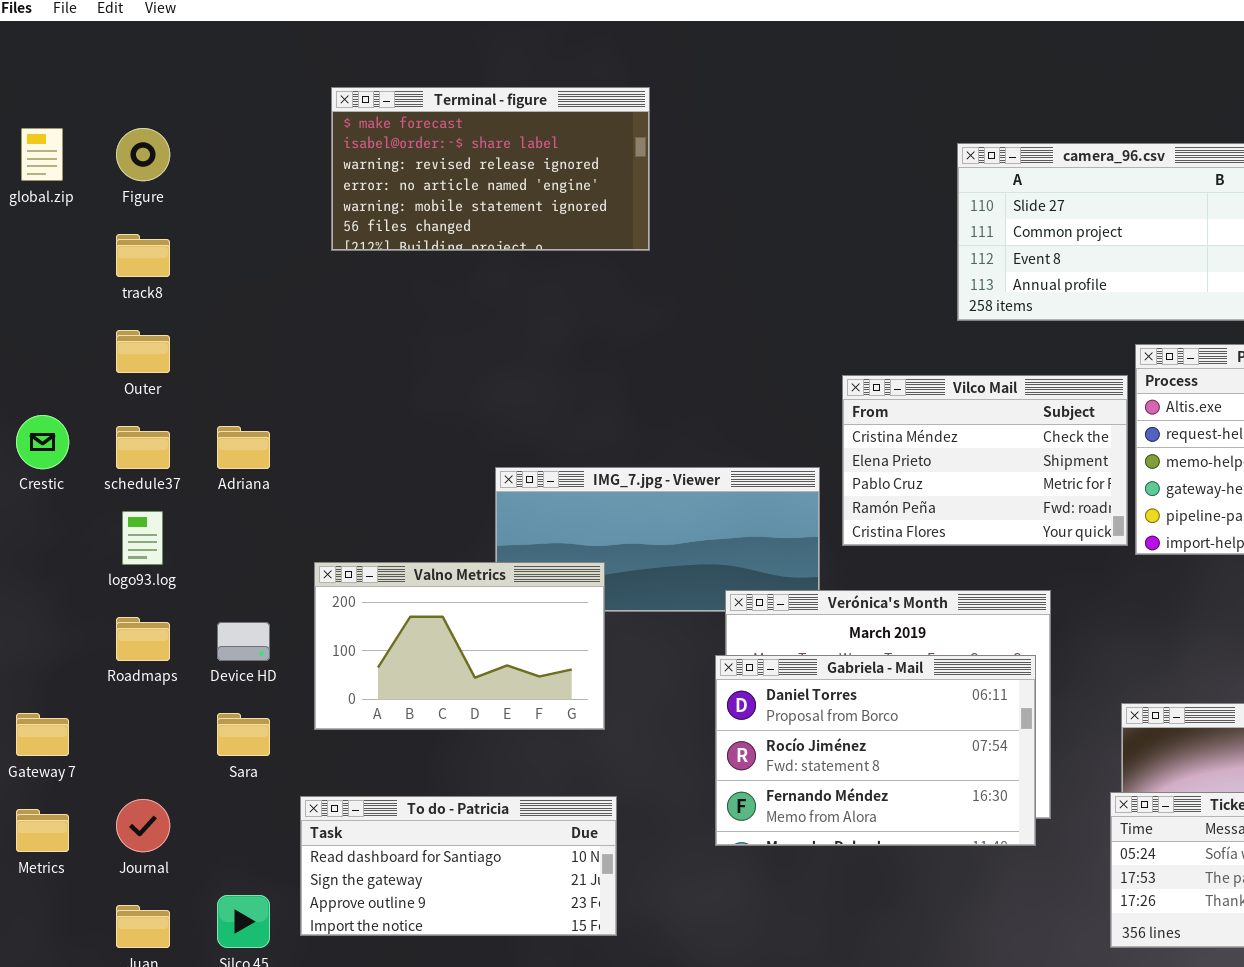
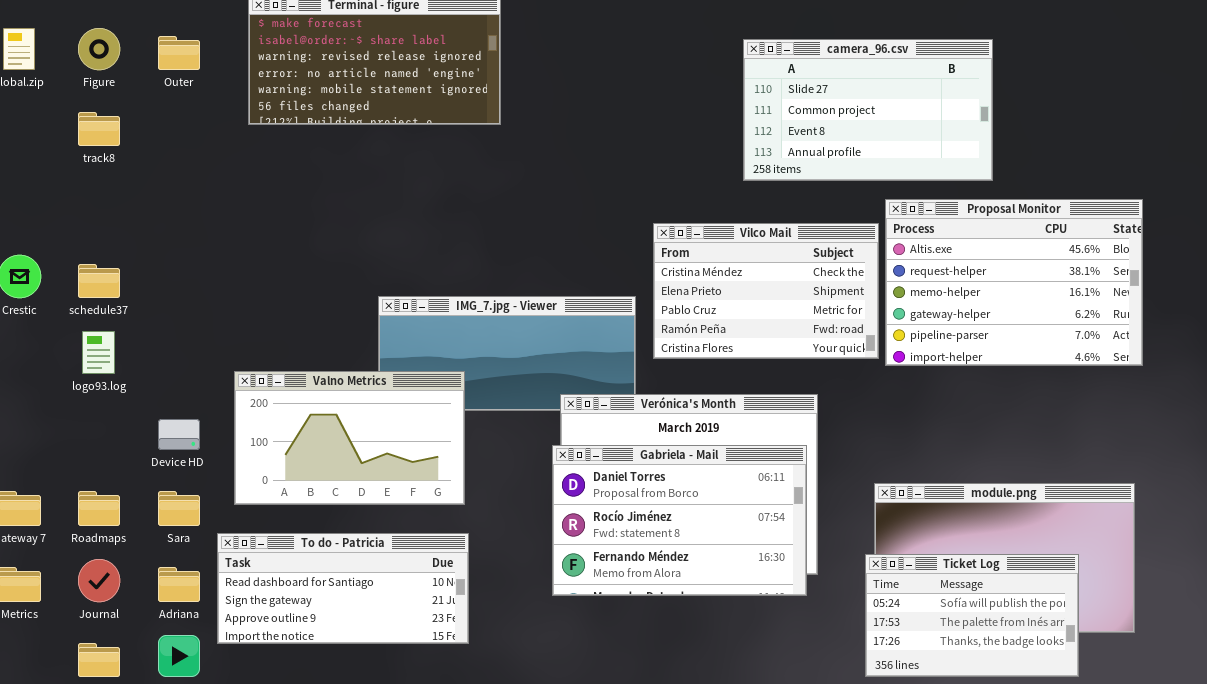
Outer: [116,330,170,373] -> [158,36,200,70], moved
Adriana: [217,426,270,469] -> [158,567,200,602], moved
Roadmaps: [116,617,170,661] -> [78,491,120,526], moved
To do - Patricia: [300,796,617,936] -> [217,533,469,644], moved

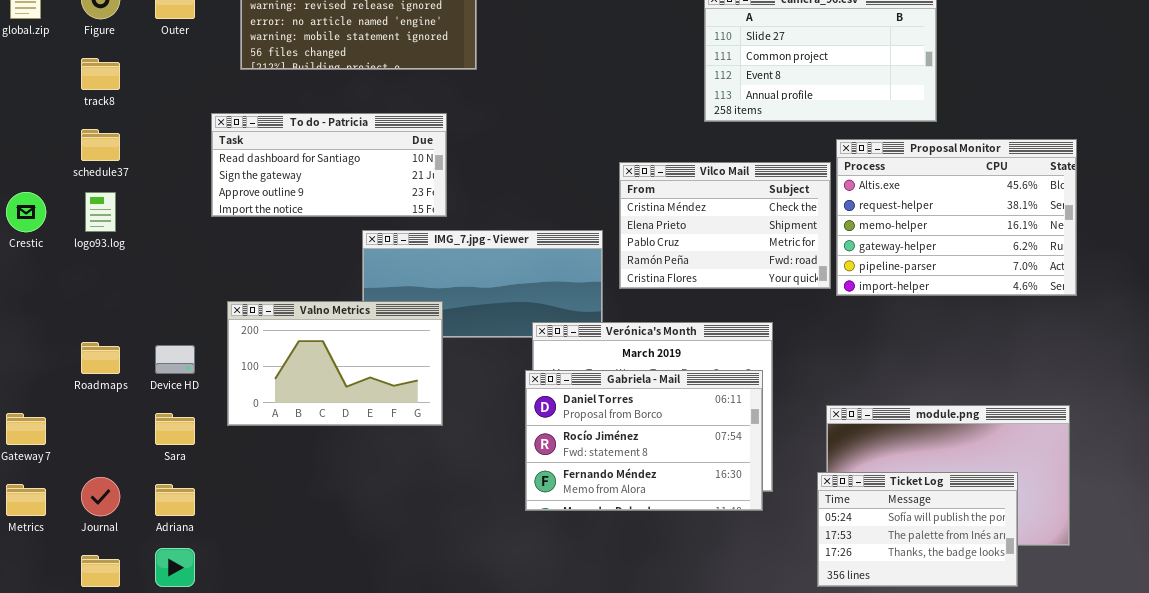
schedule37: [78,264,120,298] -> [81,129,120,161], moved
logo93.log: [82,331,115,374] -> [85,192,116,232], moved
Roadmaps: [78,491,120,526] -> [81,342,120,374], moved
To do - Patricia: [217,533,469,644] -> [211,113,447,217], moved

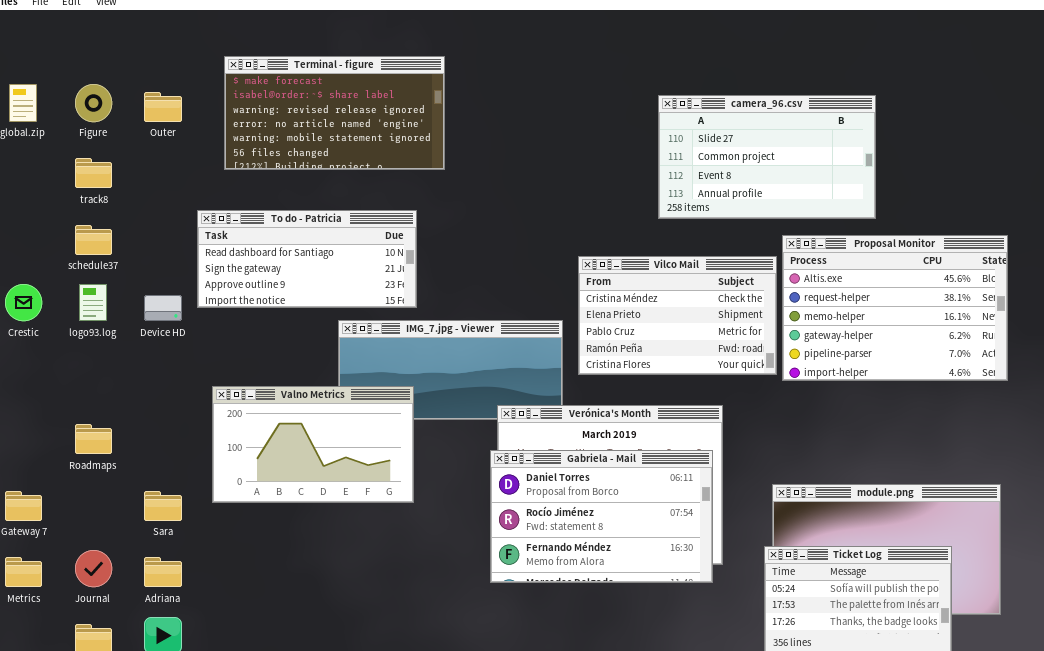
Device HD: [155,345,195,374] -> [144,295,182,321], moved

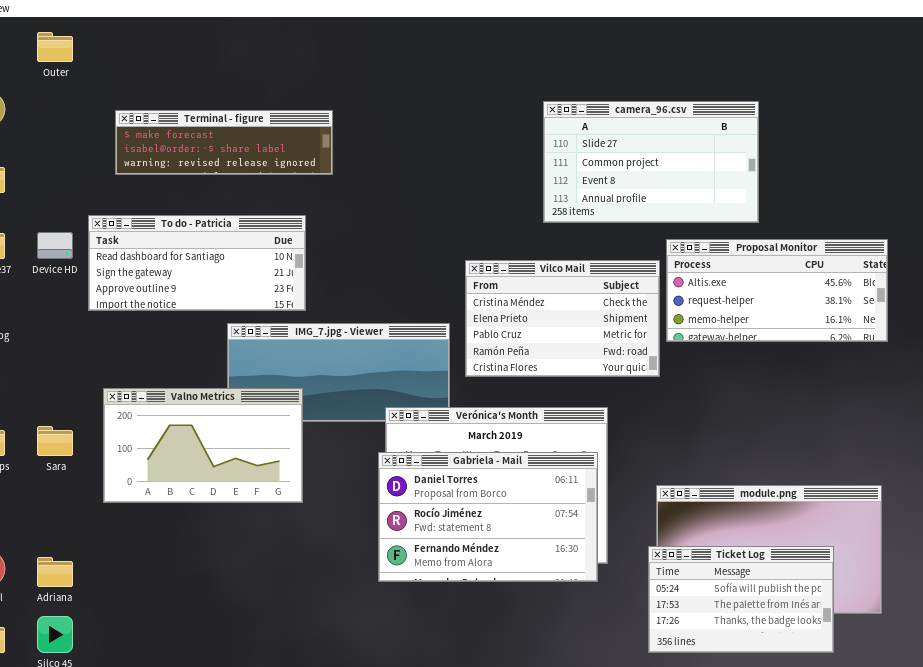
Terminal - figure: [224,56,445,170] -> [115,110,333,175], resized
Outer: [144,92,182,122] -> [37,32,73,62], moved
Proposal Monitor: [782,235,1008,381] -> [666,239,888,342], resized
Device HD: [144,295,182,321] -> [37,232,73,259], moved
Sara: [144,491,182,521] -> [37,426,73,456], moved

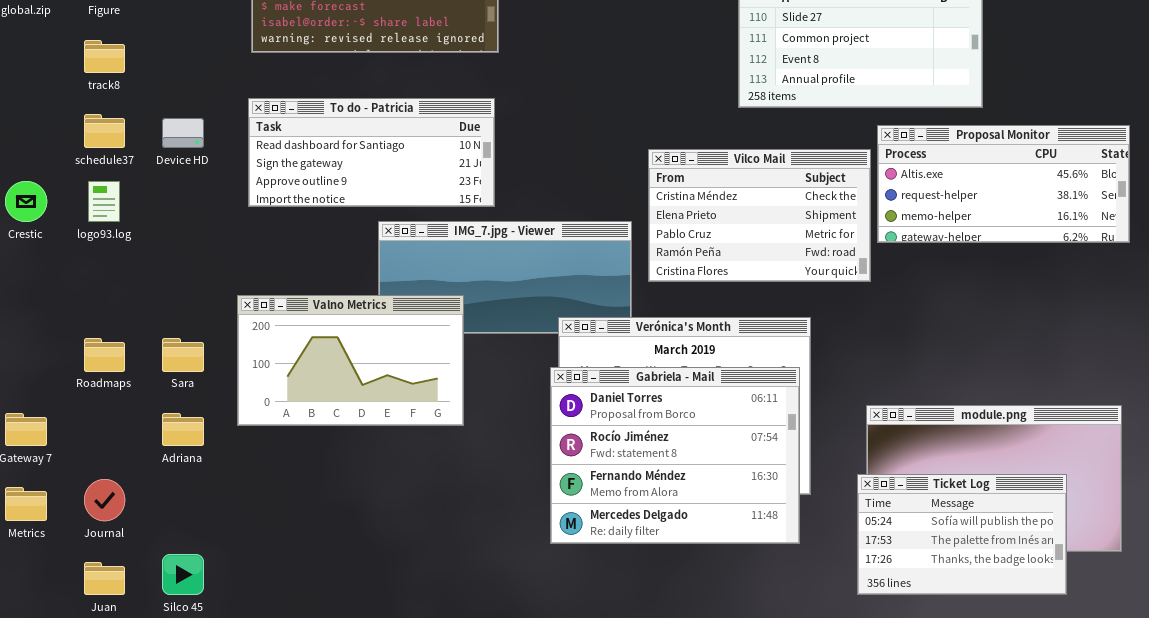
To do - Patricia: [88,215,306,311] -> [248,98,495,207], moved
Gabriela - Mail: [378,452,598,582] -> [550,367,800,544], resized
Adriana: [37,557,73,587] -> [162,413,204,446], moved

